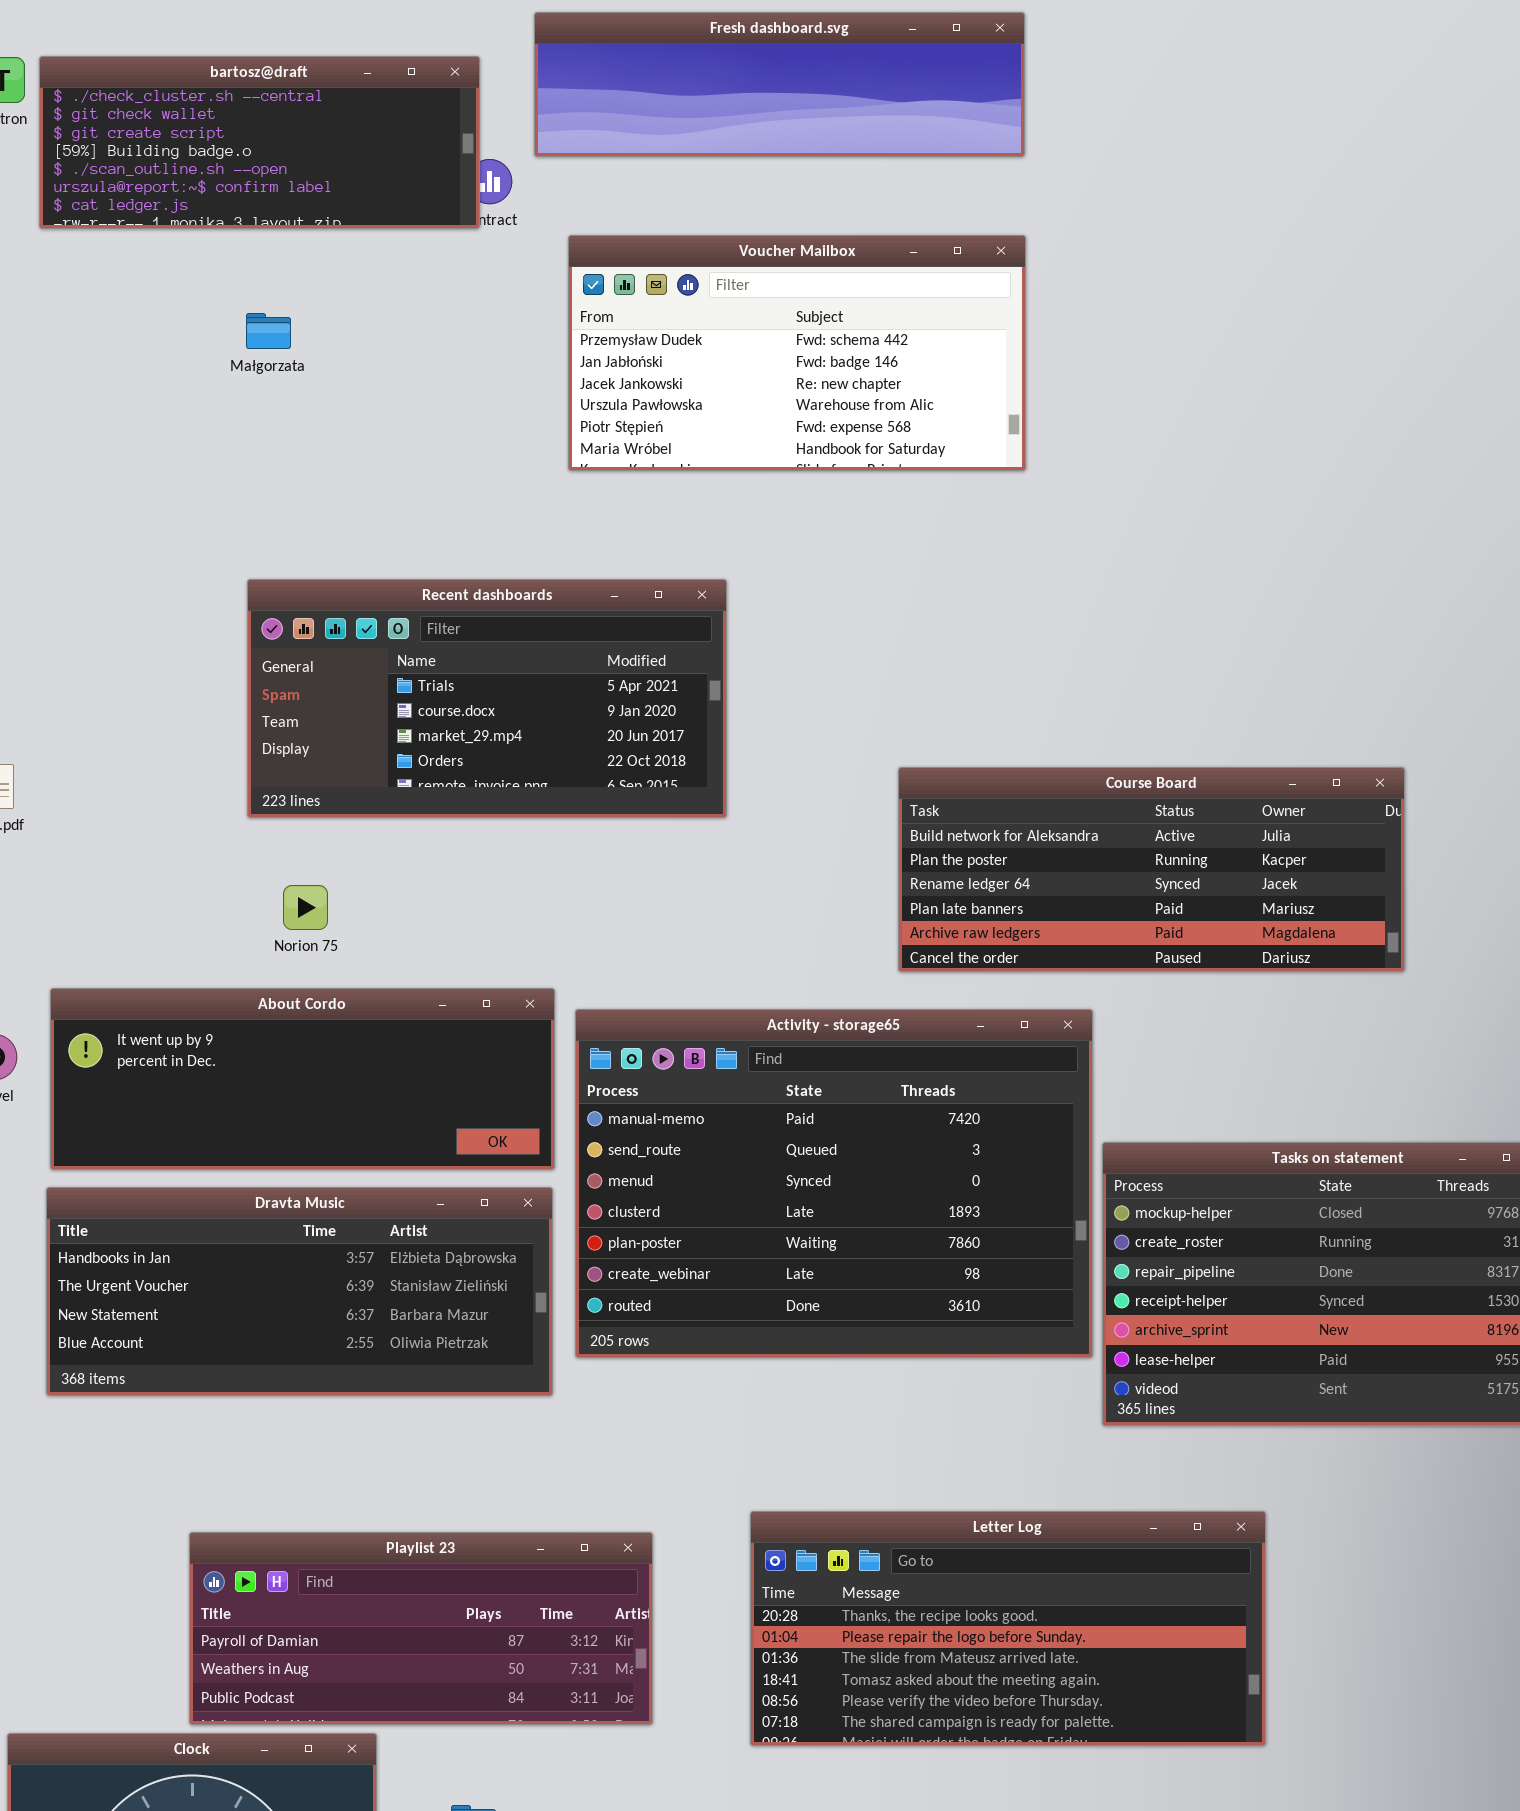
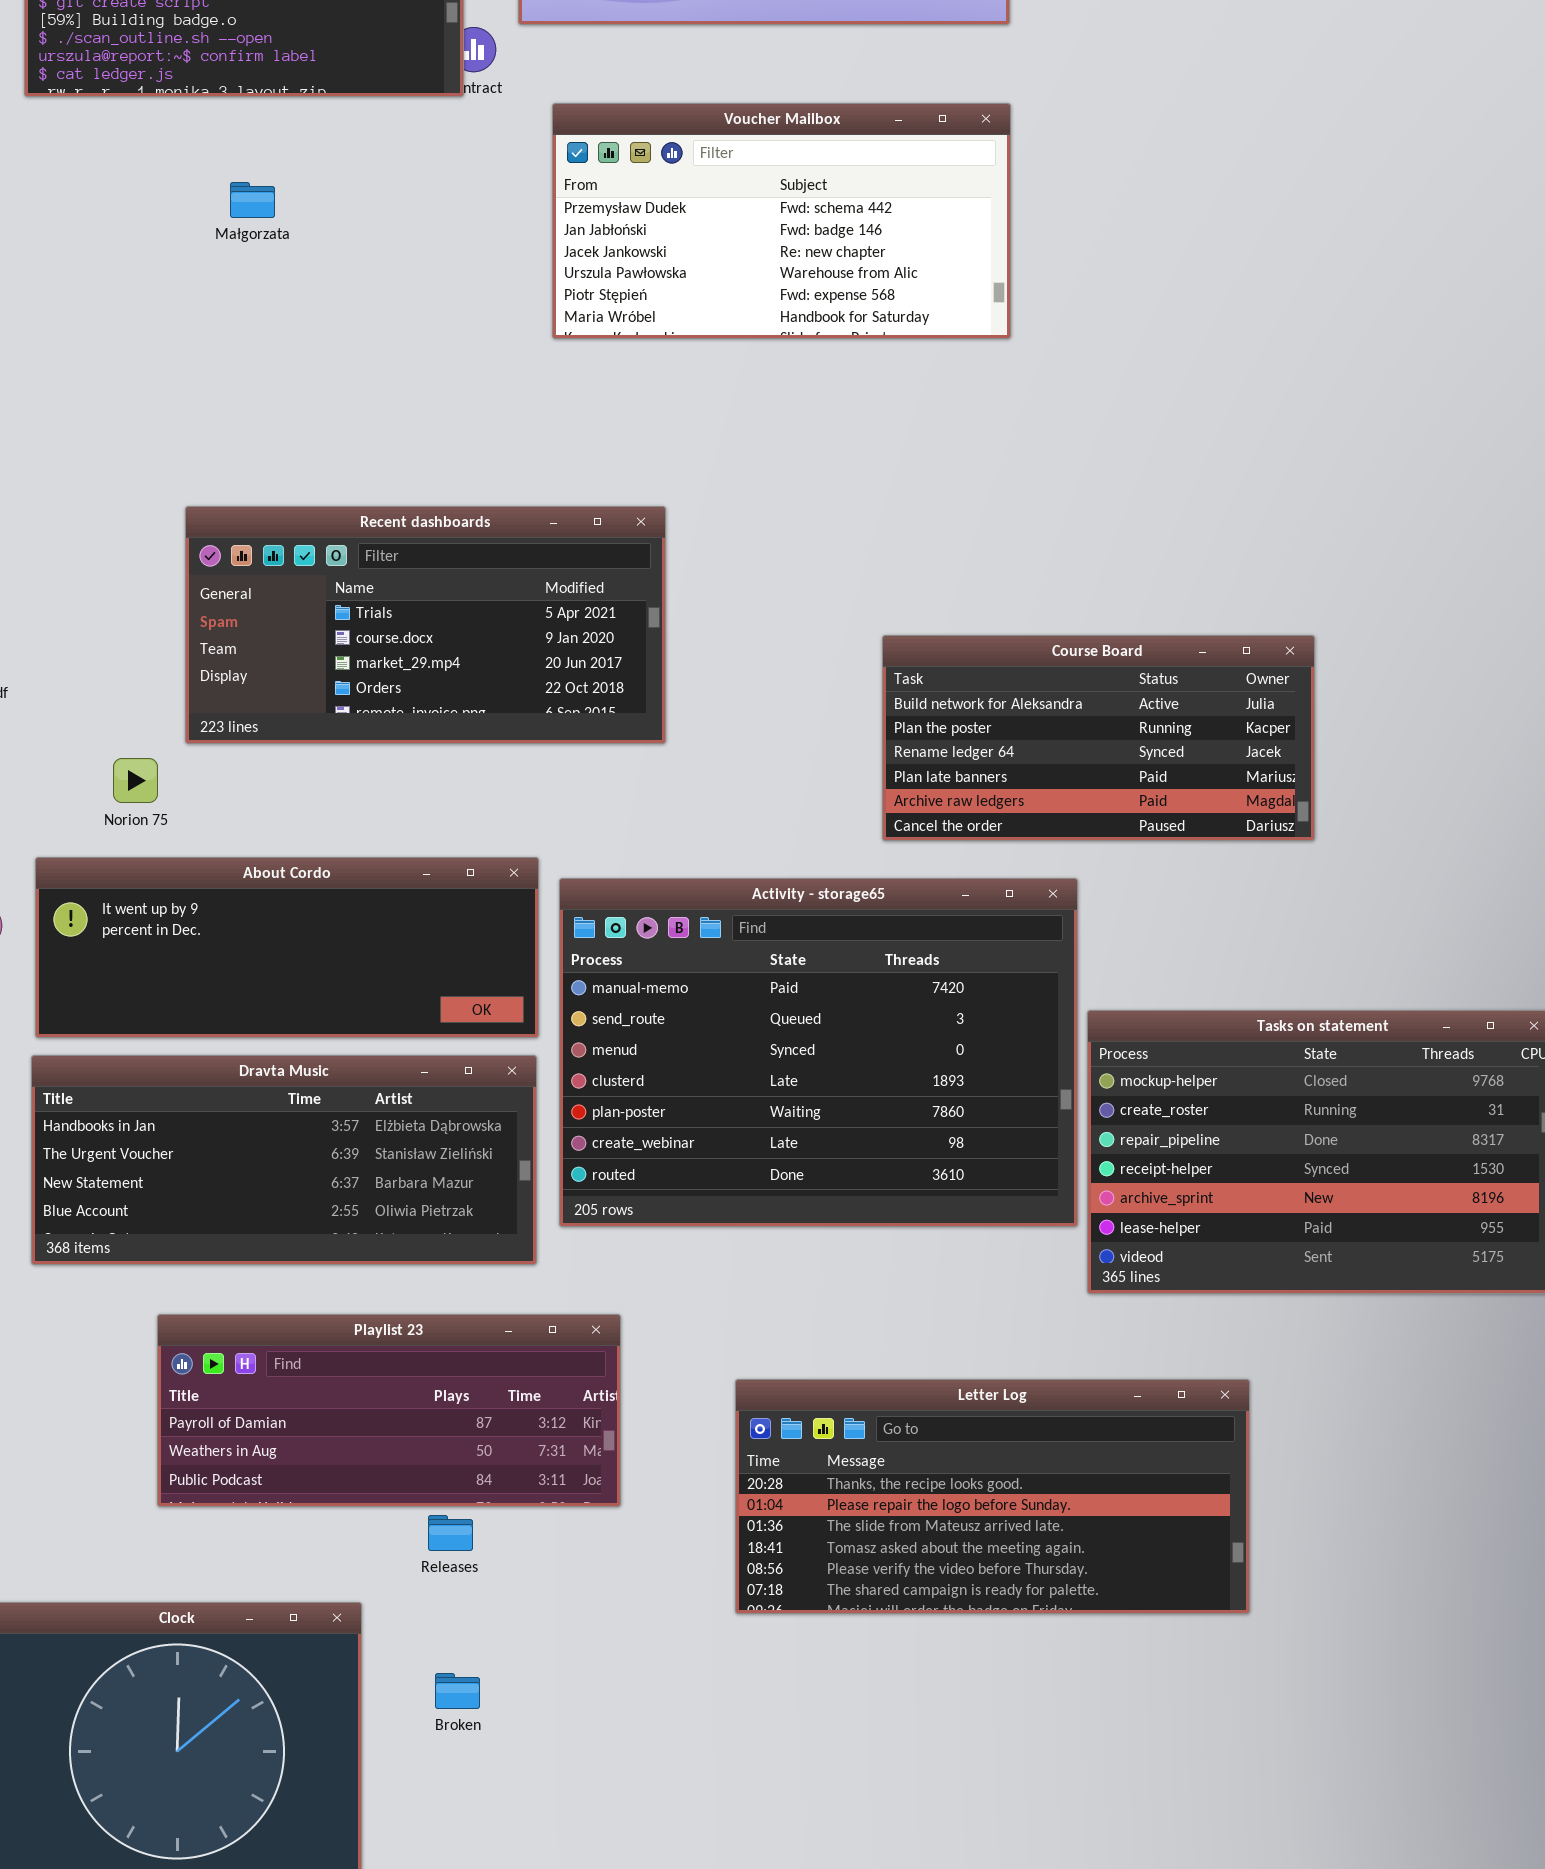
Recent dashboards: [247,579,727,818] -> [185,506,666,744], moved
Course Board: [898,767,1405,972] -> [882,635,1315,841], resized
Norion 75: [283,885,328,930] -> [113,758,158,803], moved
Playlist 23: [189,1532,653,1725] -> [157,1314,621,1507], moved

